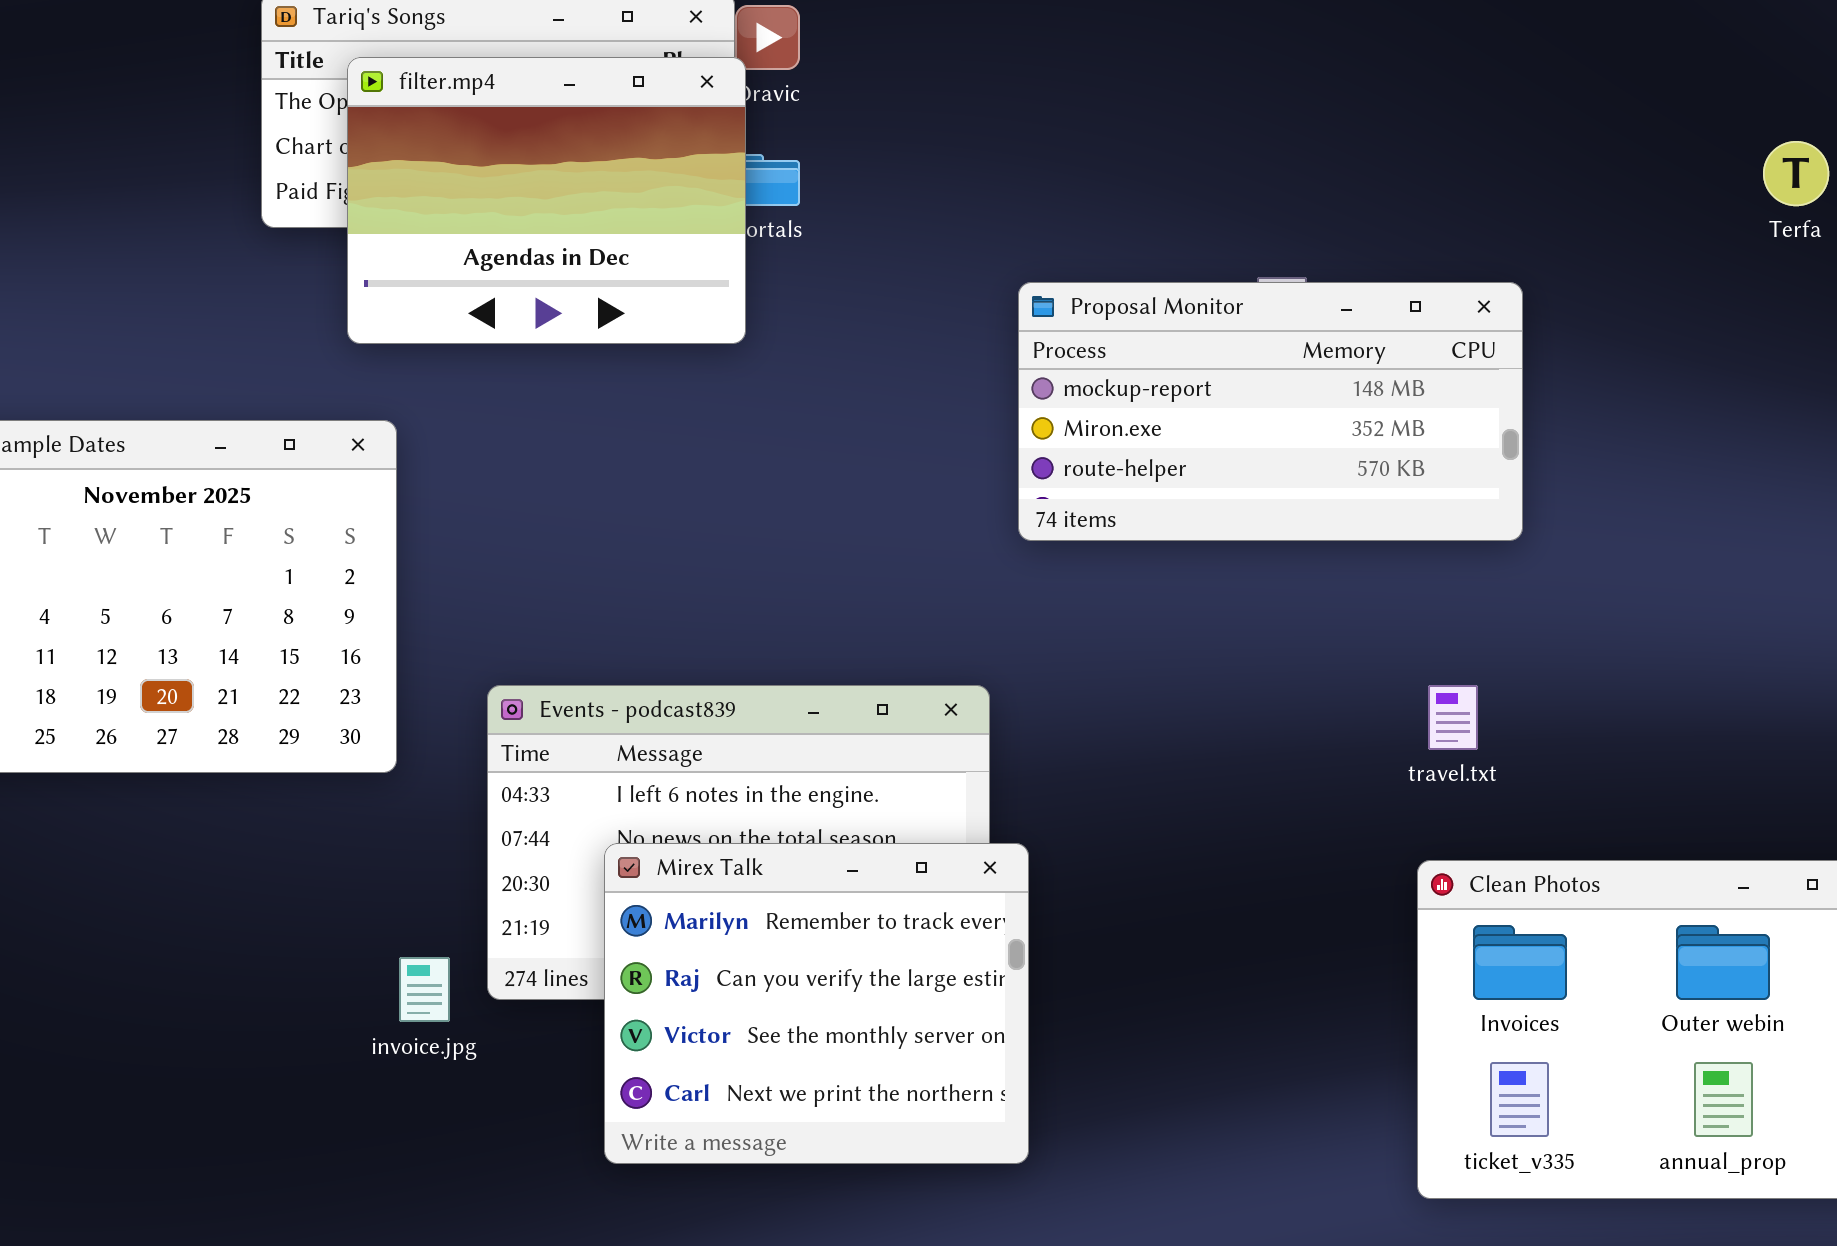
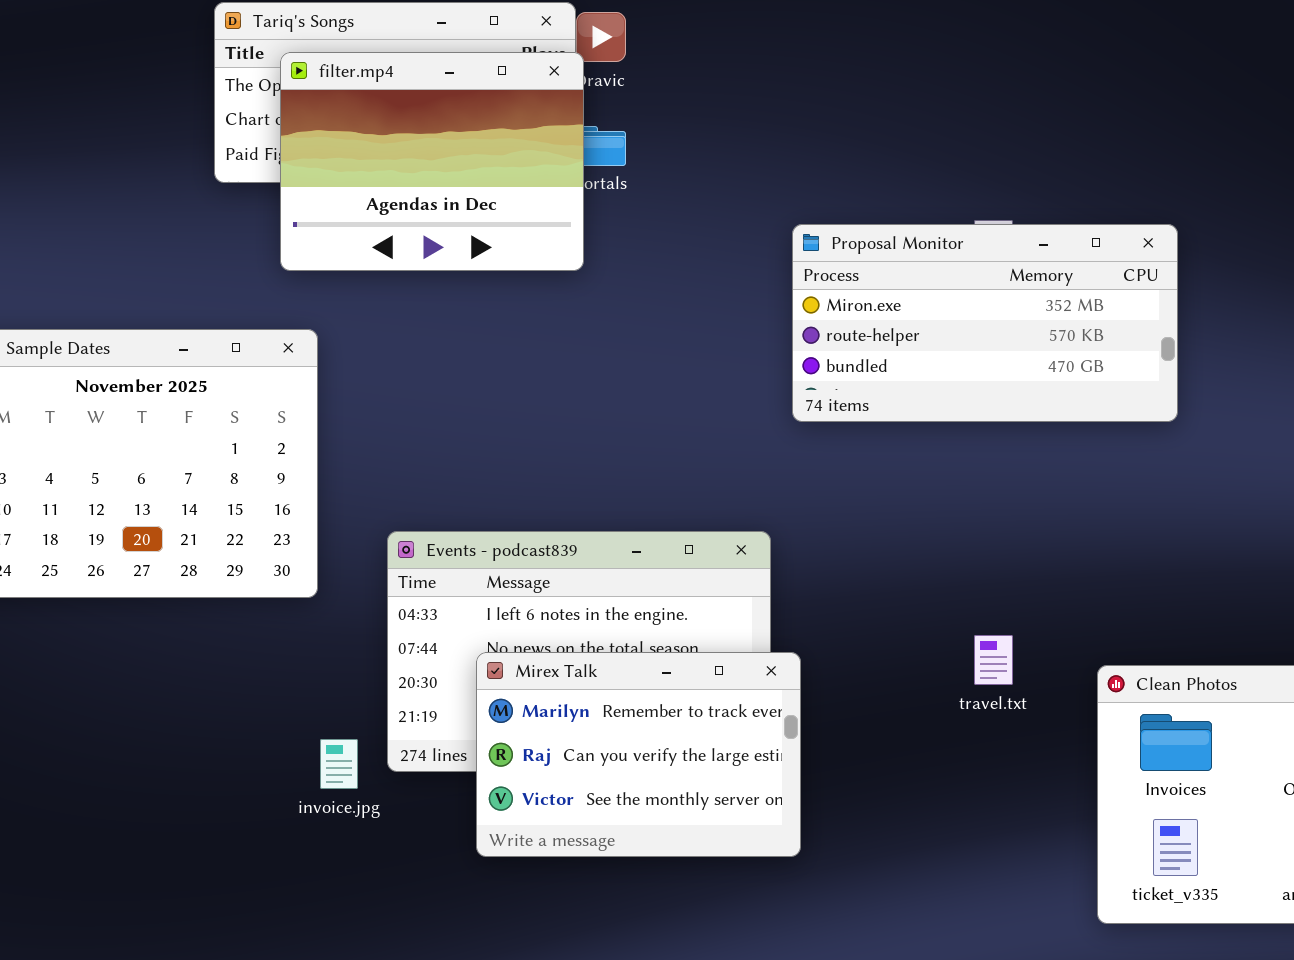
Proposal Monitor: [1018,282,1523,541] -> [792,224,1178,422], scrolled down 1 row
travel.txt: [1428,685,1478,750] -> [974,635,1013,685], moved
Mirex Talk: [604,843,1029,1164] -> [476,652,801,857], resized

